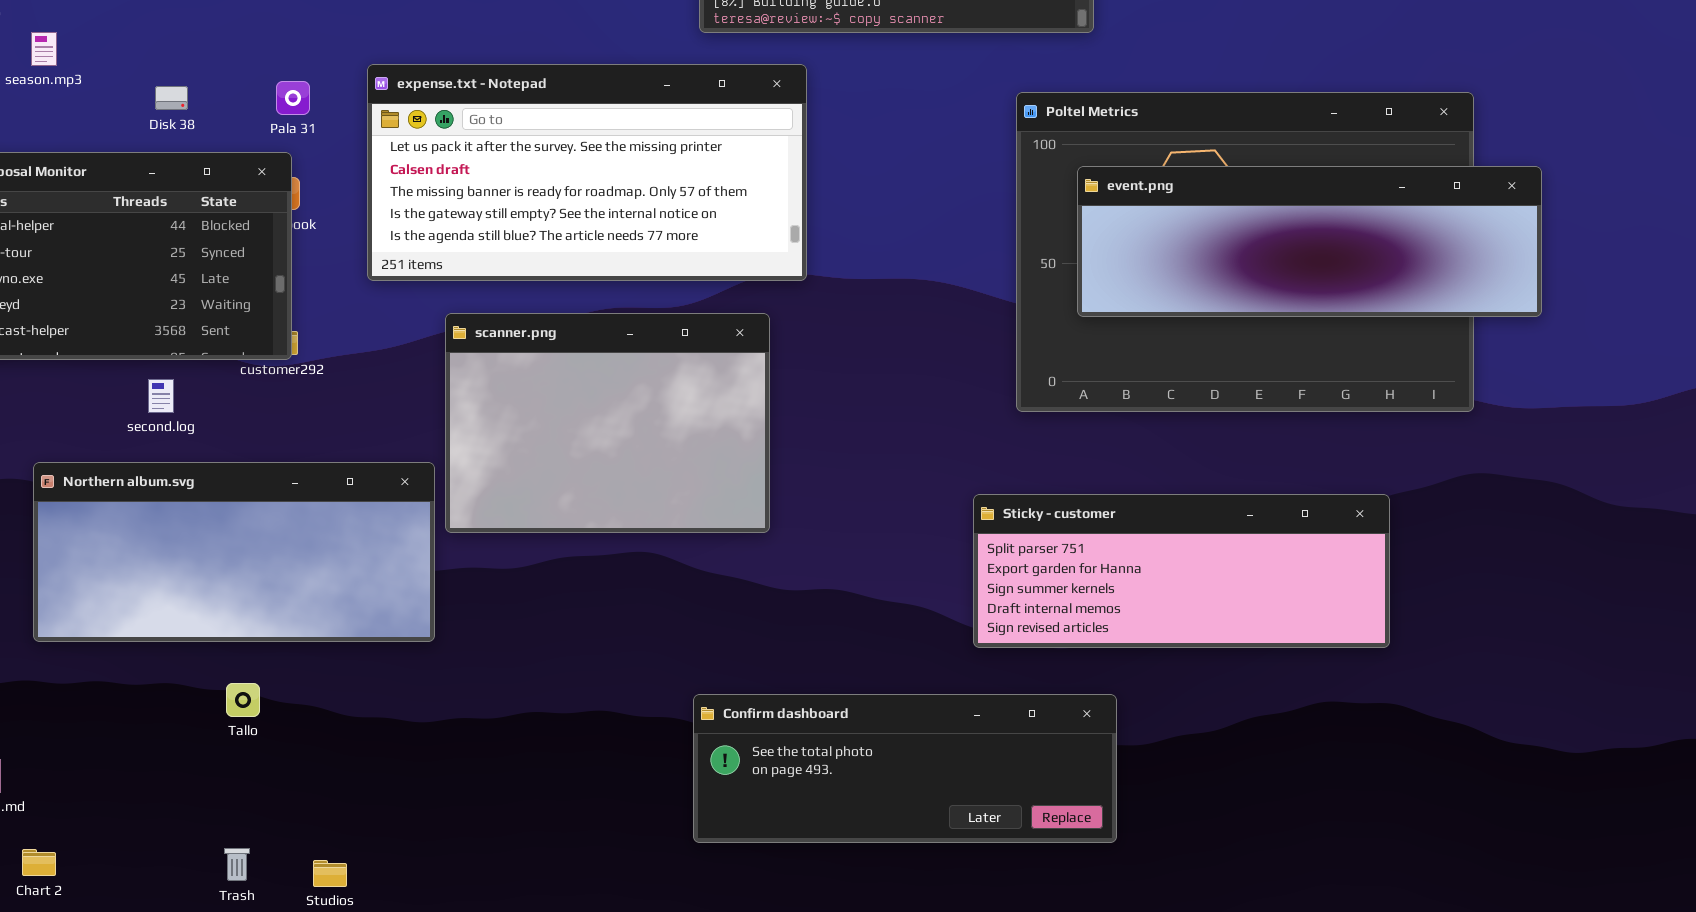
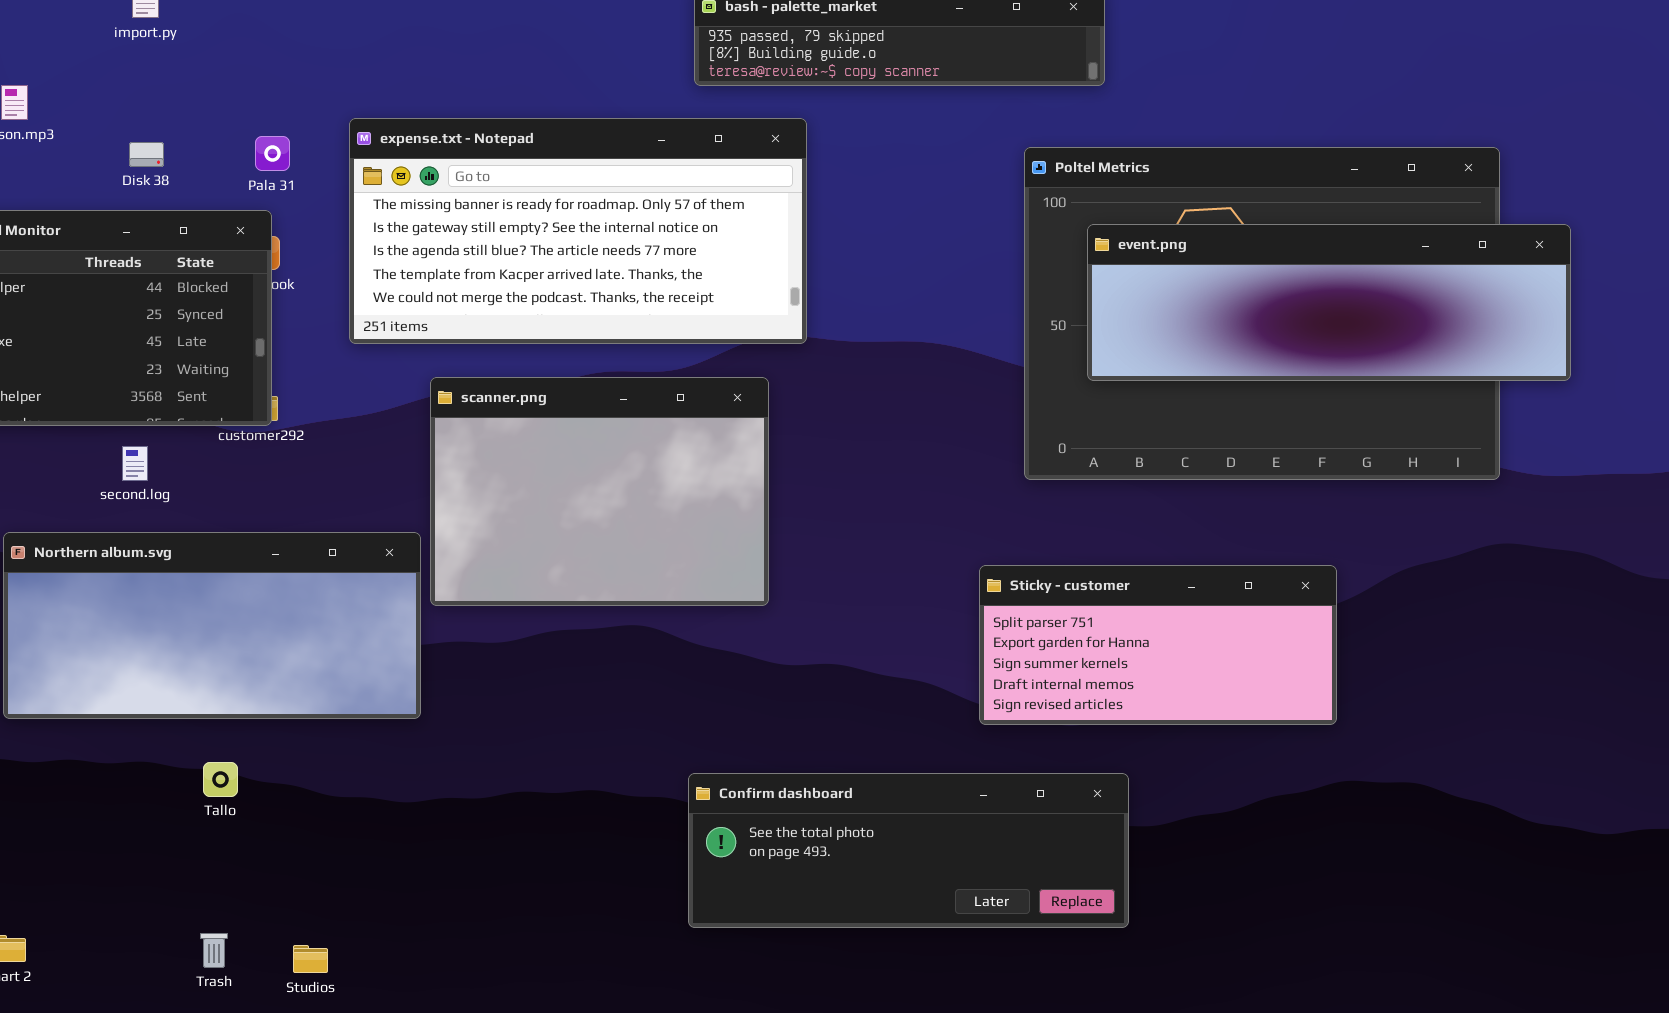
expense.txt - Notepad: [367,64,807,281] -> [349,118,807,344], scrolled down 2 rows
Sticky - customer: [973,494,1390,648] -> [979,565,1337,725], resized

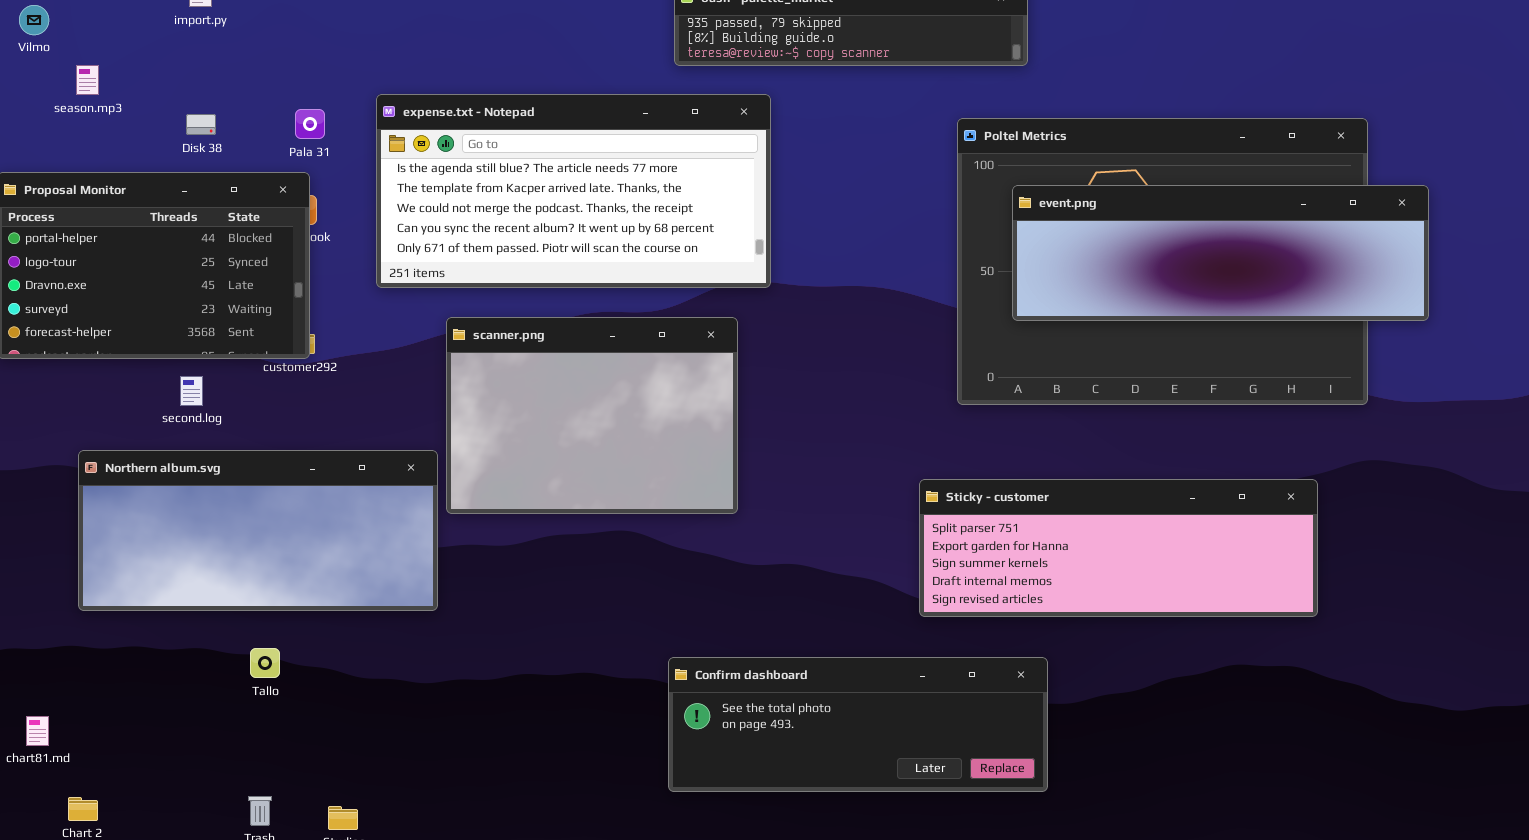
expense.txt - Notepad: [349,118,807,344] -> [376,94,771,288], scrolled down 2 rows
Sticky - customer: [979,565,1337,725] -> [919,479,1318,617], resized

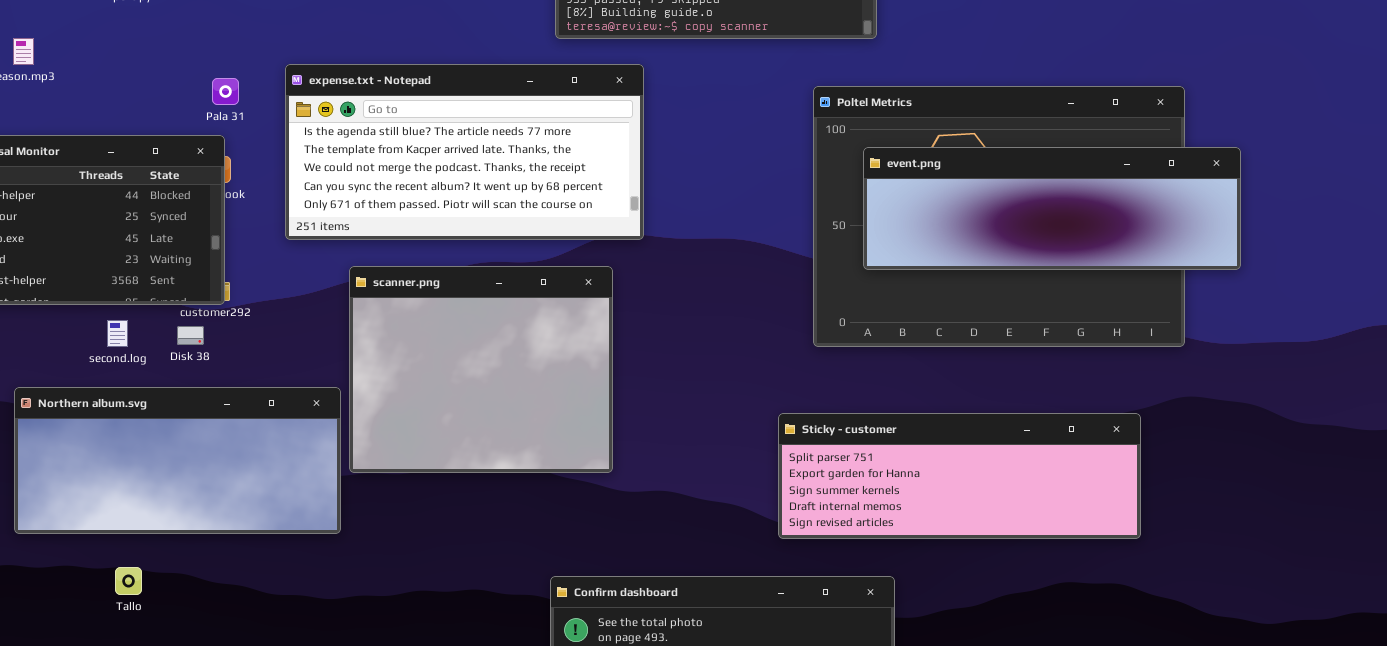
Disk 38: [186,114,216,135] -> [177,326,204,345], moved
scanner.png: [446,317,738,514] -> [349,266,613,473], resized
Tallo: [250,648,280,678] -> [115,567,142,595], moved

